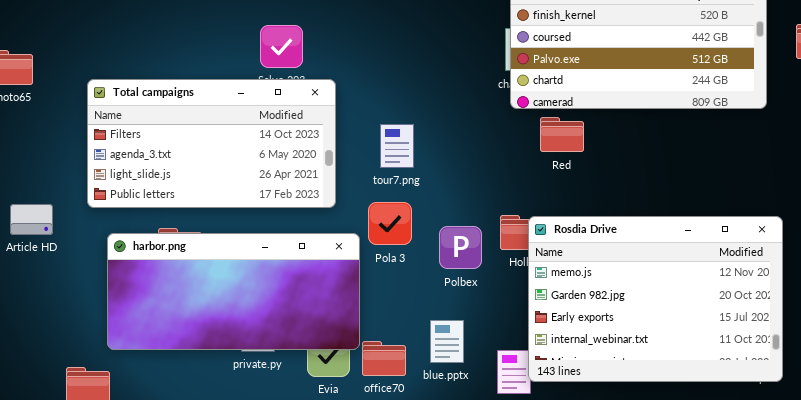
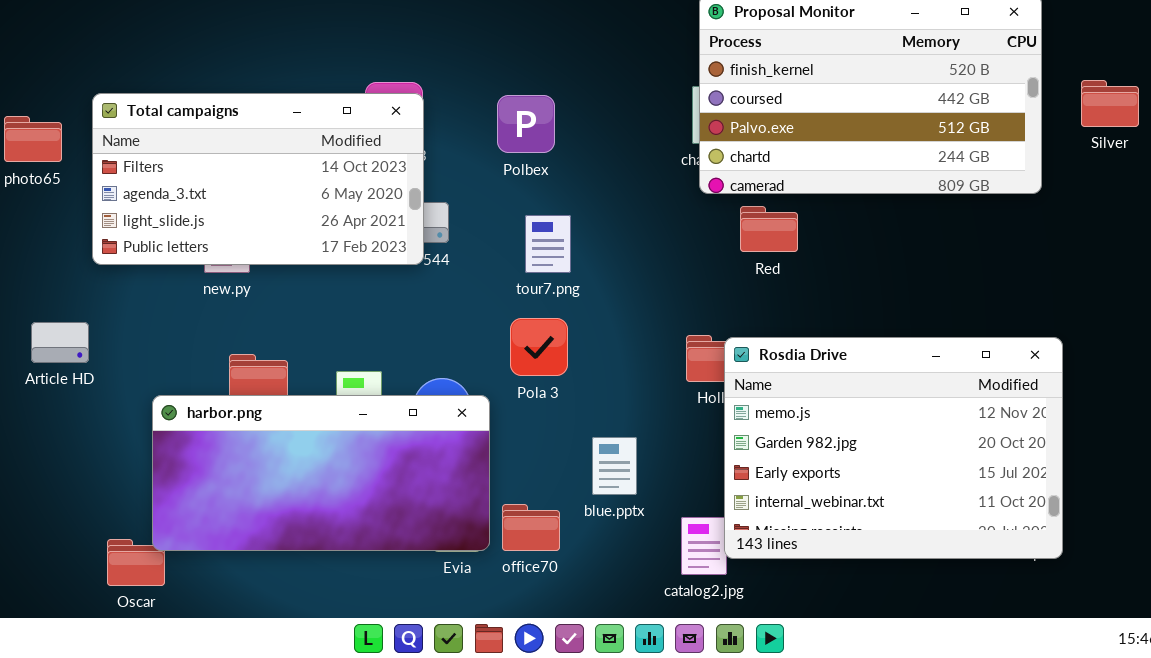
Total campaigns: [87,79,336,208] -> [92,93,424,265], moved
Polbex: [439,226,482,269] -> [497,95,555,153], moved
harbor.png: [107,233,360,350] -> [152,395,490,551], moved
blue.pptx: [430,320,464,363] -> [592,437,637,495], moved

